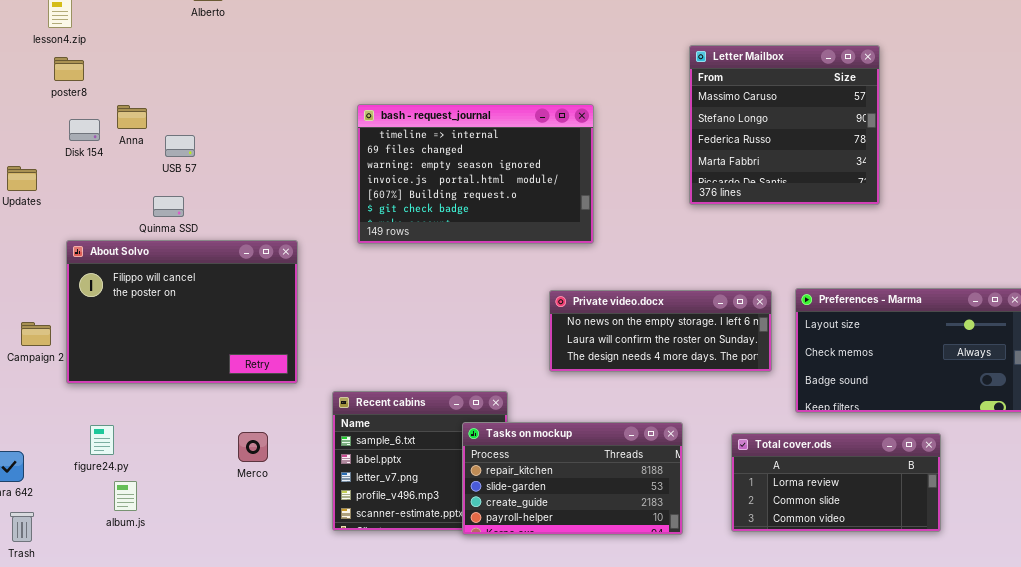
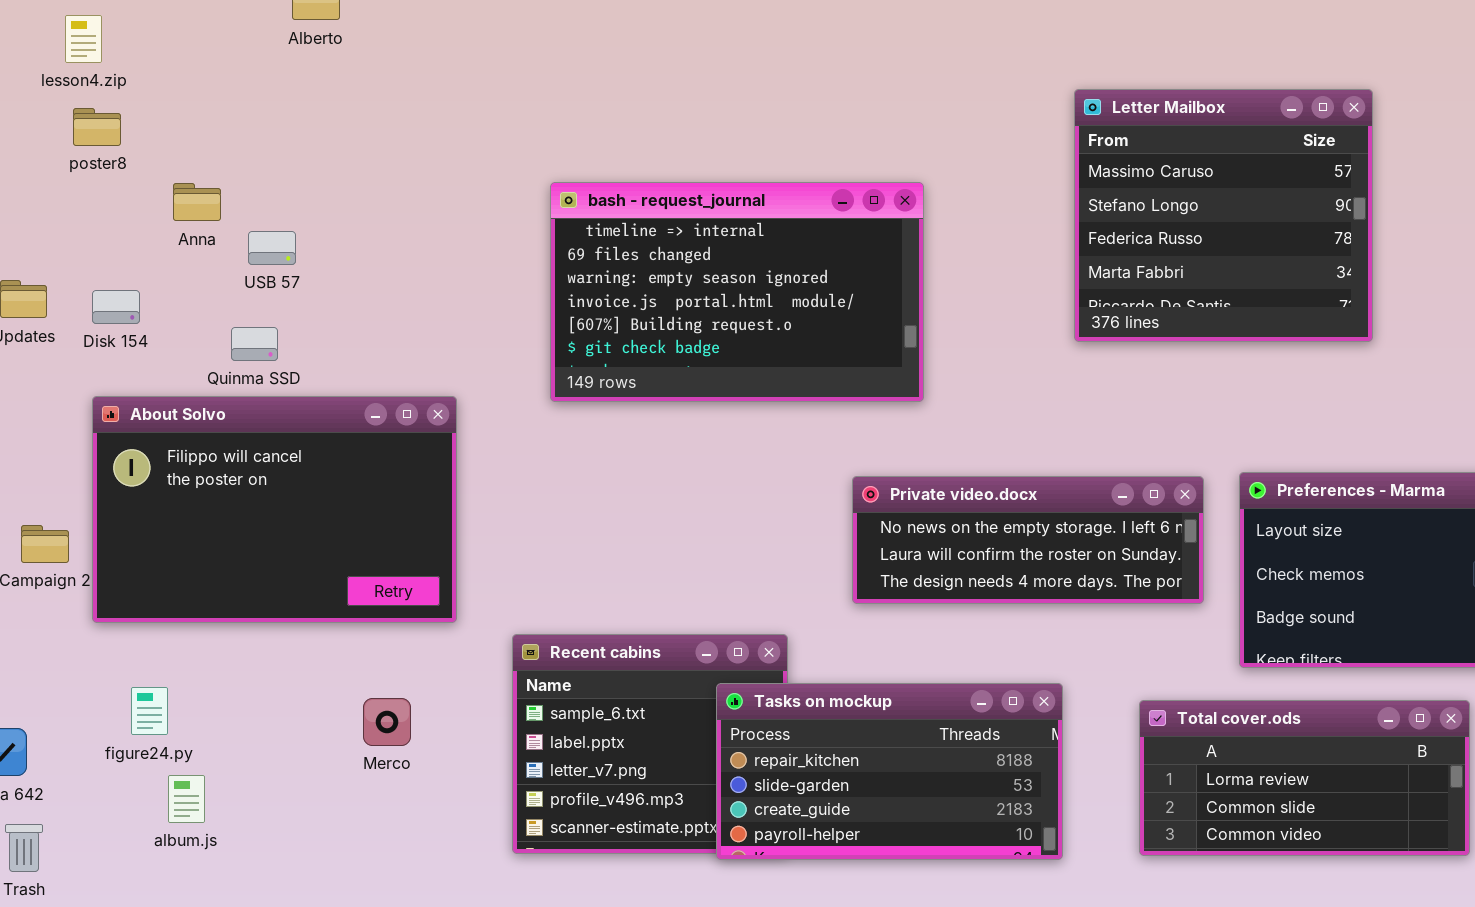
Disk 154: [69,119,100,141] -> [92,290,140,324], moved

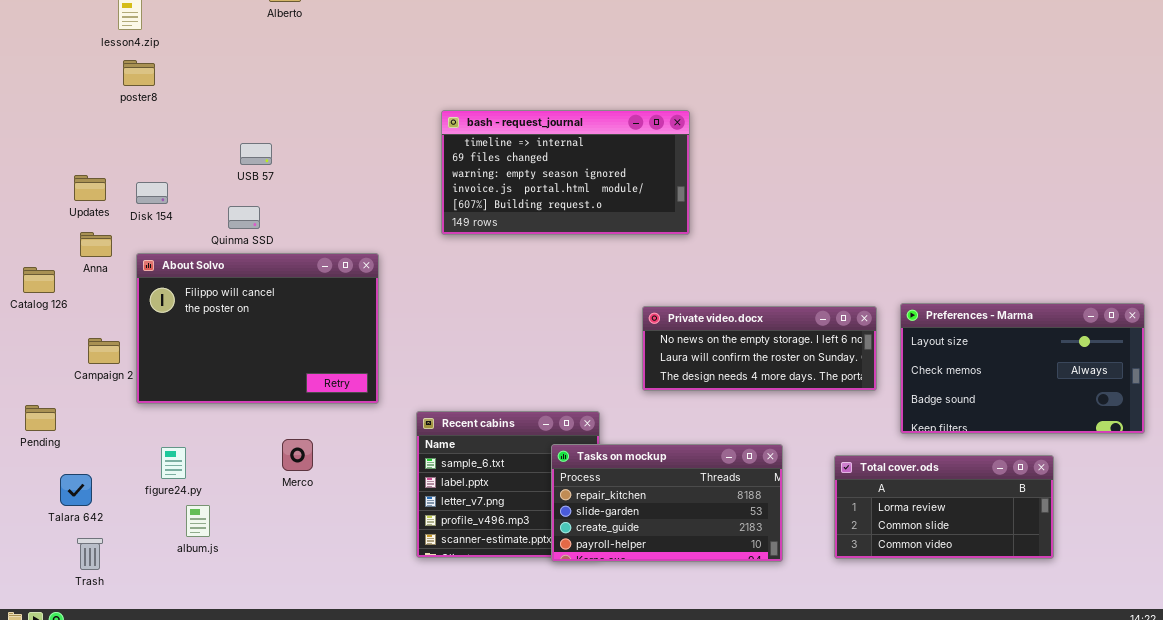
Letter Mailbox: [1074,89,1373,342] -> none, closed
bash - request_journal: [550,182,924,402] -> [441,110,690,235], resized
Anna: [173,183,221,221] -> [80,232,112,257], moved
Merco: [363,698,411,746] -> [282,439,313,471], moved

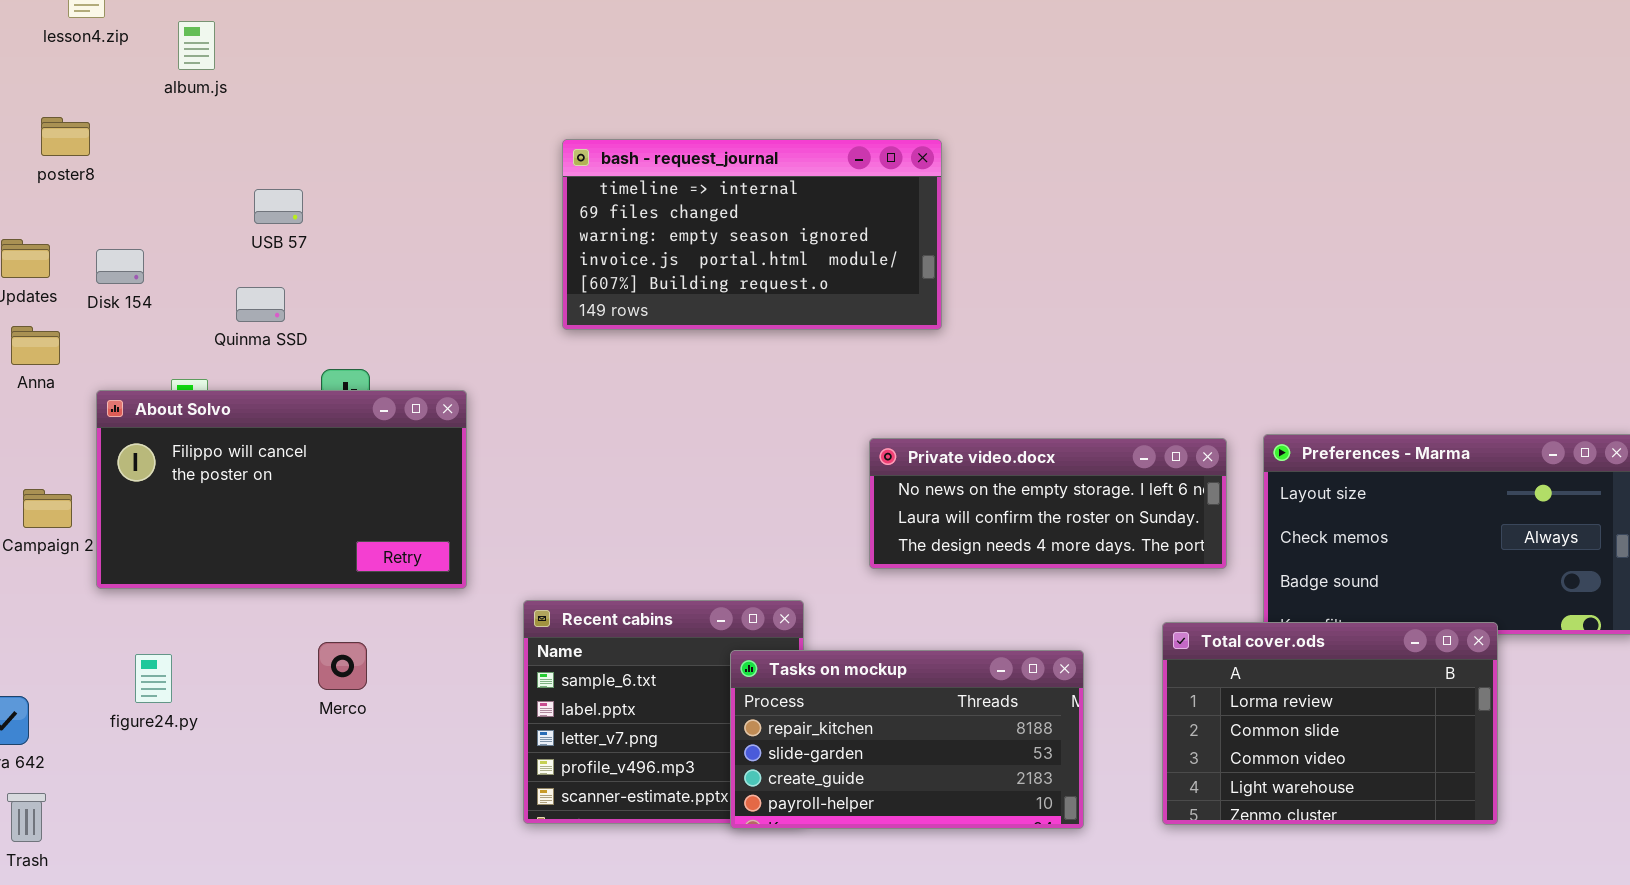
poster8: [123,60,155,86] -> [41,117,90,156], moved
About Solvo: [136,253,379,404] -> [96,390,467,589], resized
Total cover.ods: [834,455,1054,559] -> [1162,622,1498,825], resized
album.js: [186,505,210,537] -> [178,21,215,70], moved

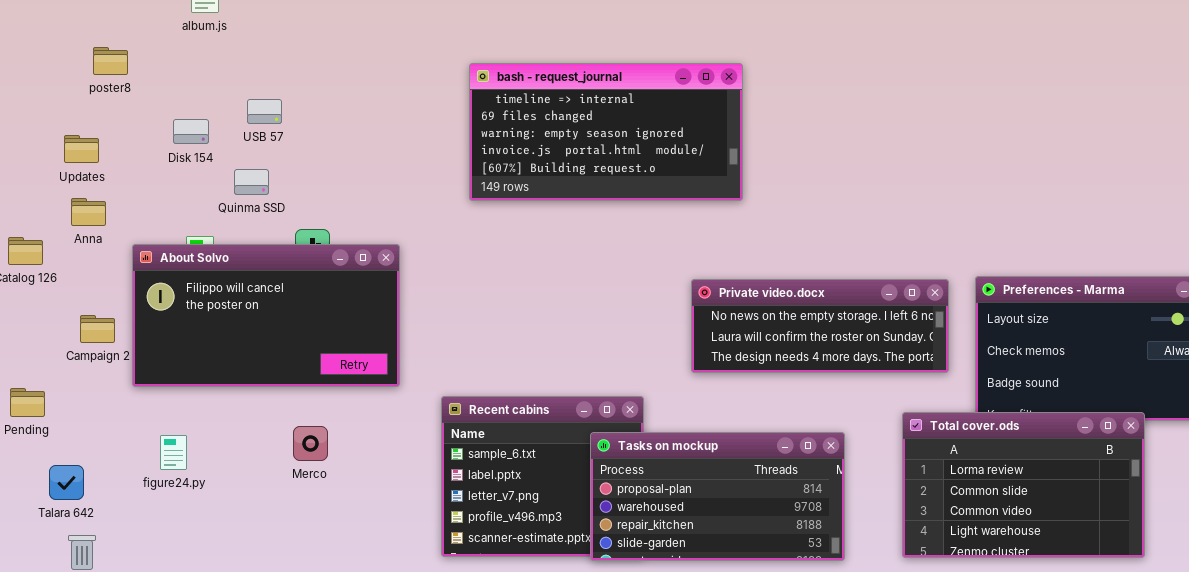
Disk 154: [96,249,144,284] -> [173,119,209,144], moved
Tasks on mockup: [730,650,1084,829] -> [590,432,845,561], scrolled up 2 rows

